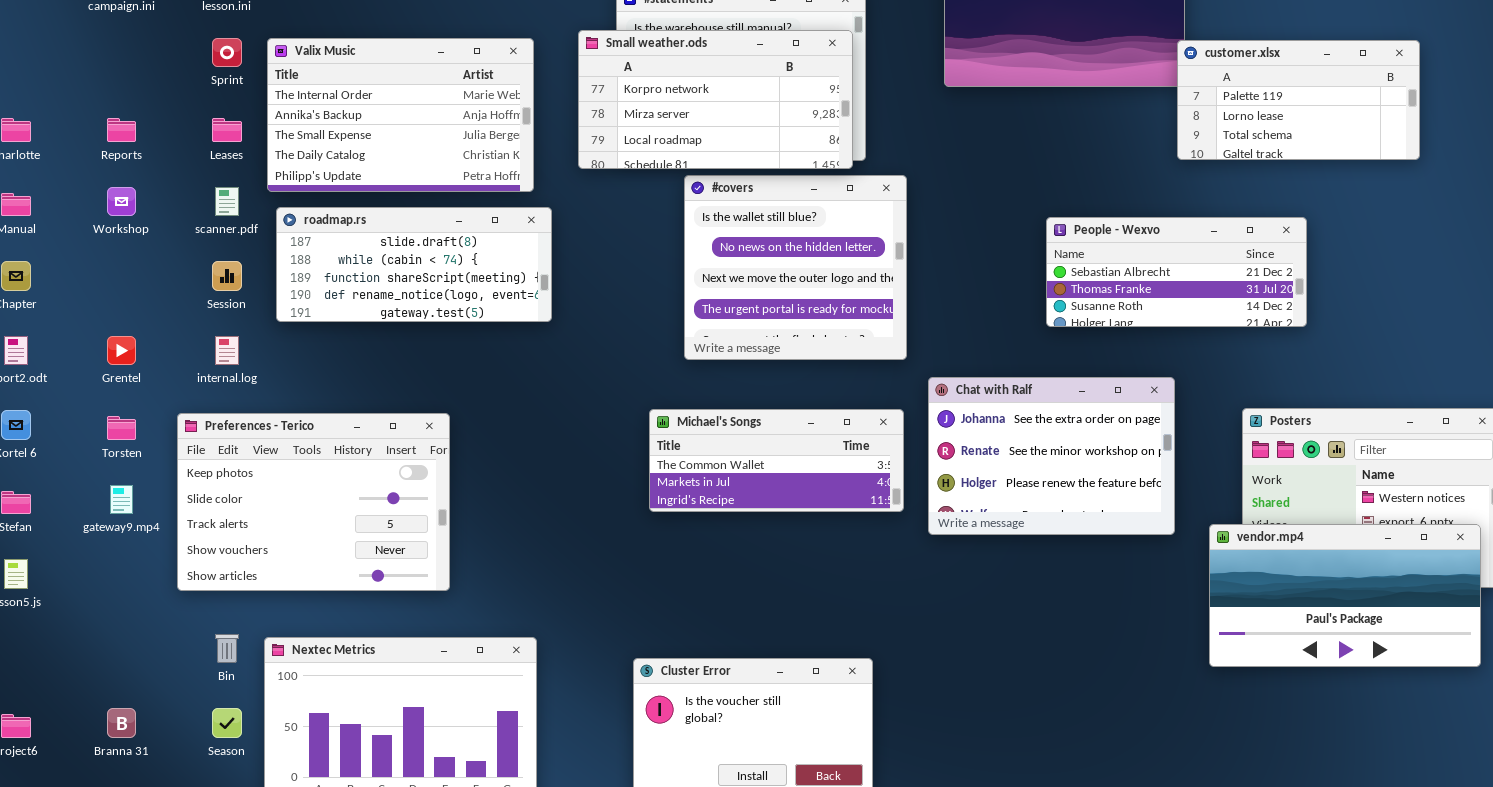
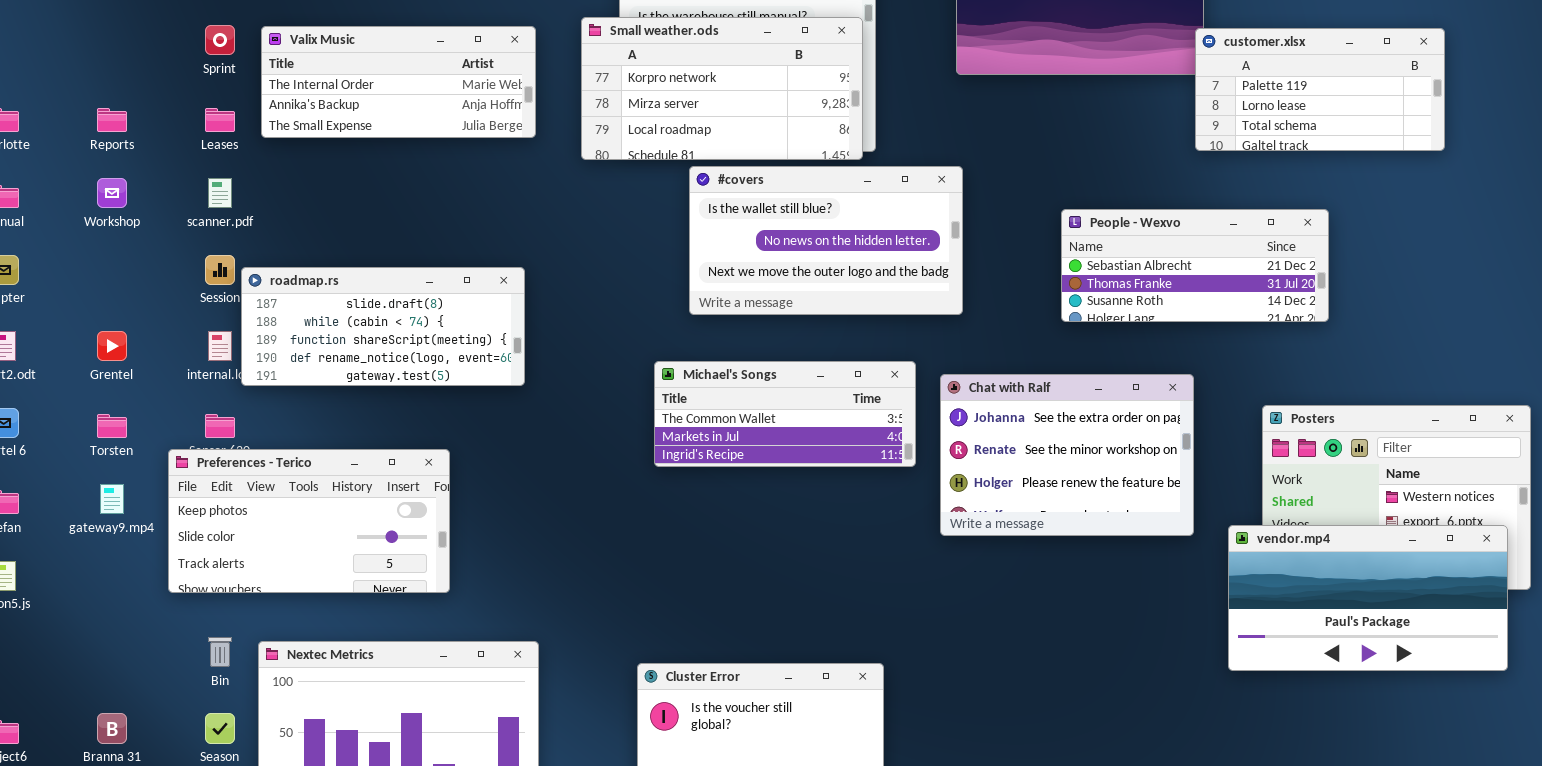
Valix Music: [267,38,534,192] -> [261,26,536,138], resized
#covers: [684,175,907,360] -> [689,166,963,315], resized
roadmap.rs: [276,207,552,322] -> [241,267,525,386], moved
Michael's Songs: [649,409,904,512] -> [654,361,916,467], moved
Preferences - Terico: [177,413,450,591] -> [168,449,450,593], resized

